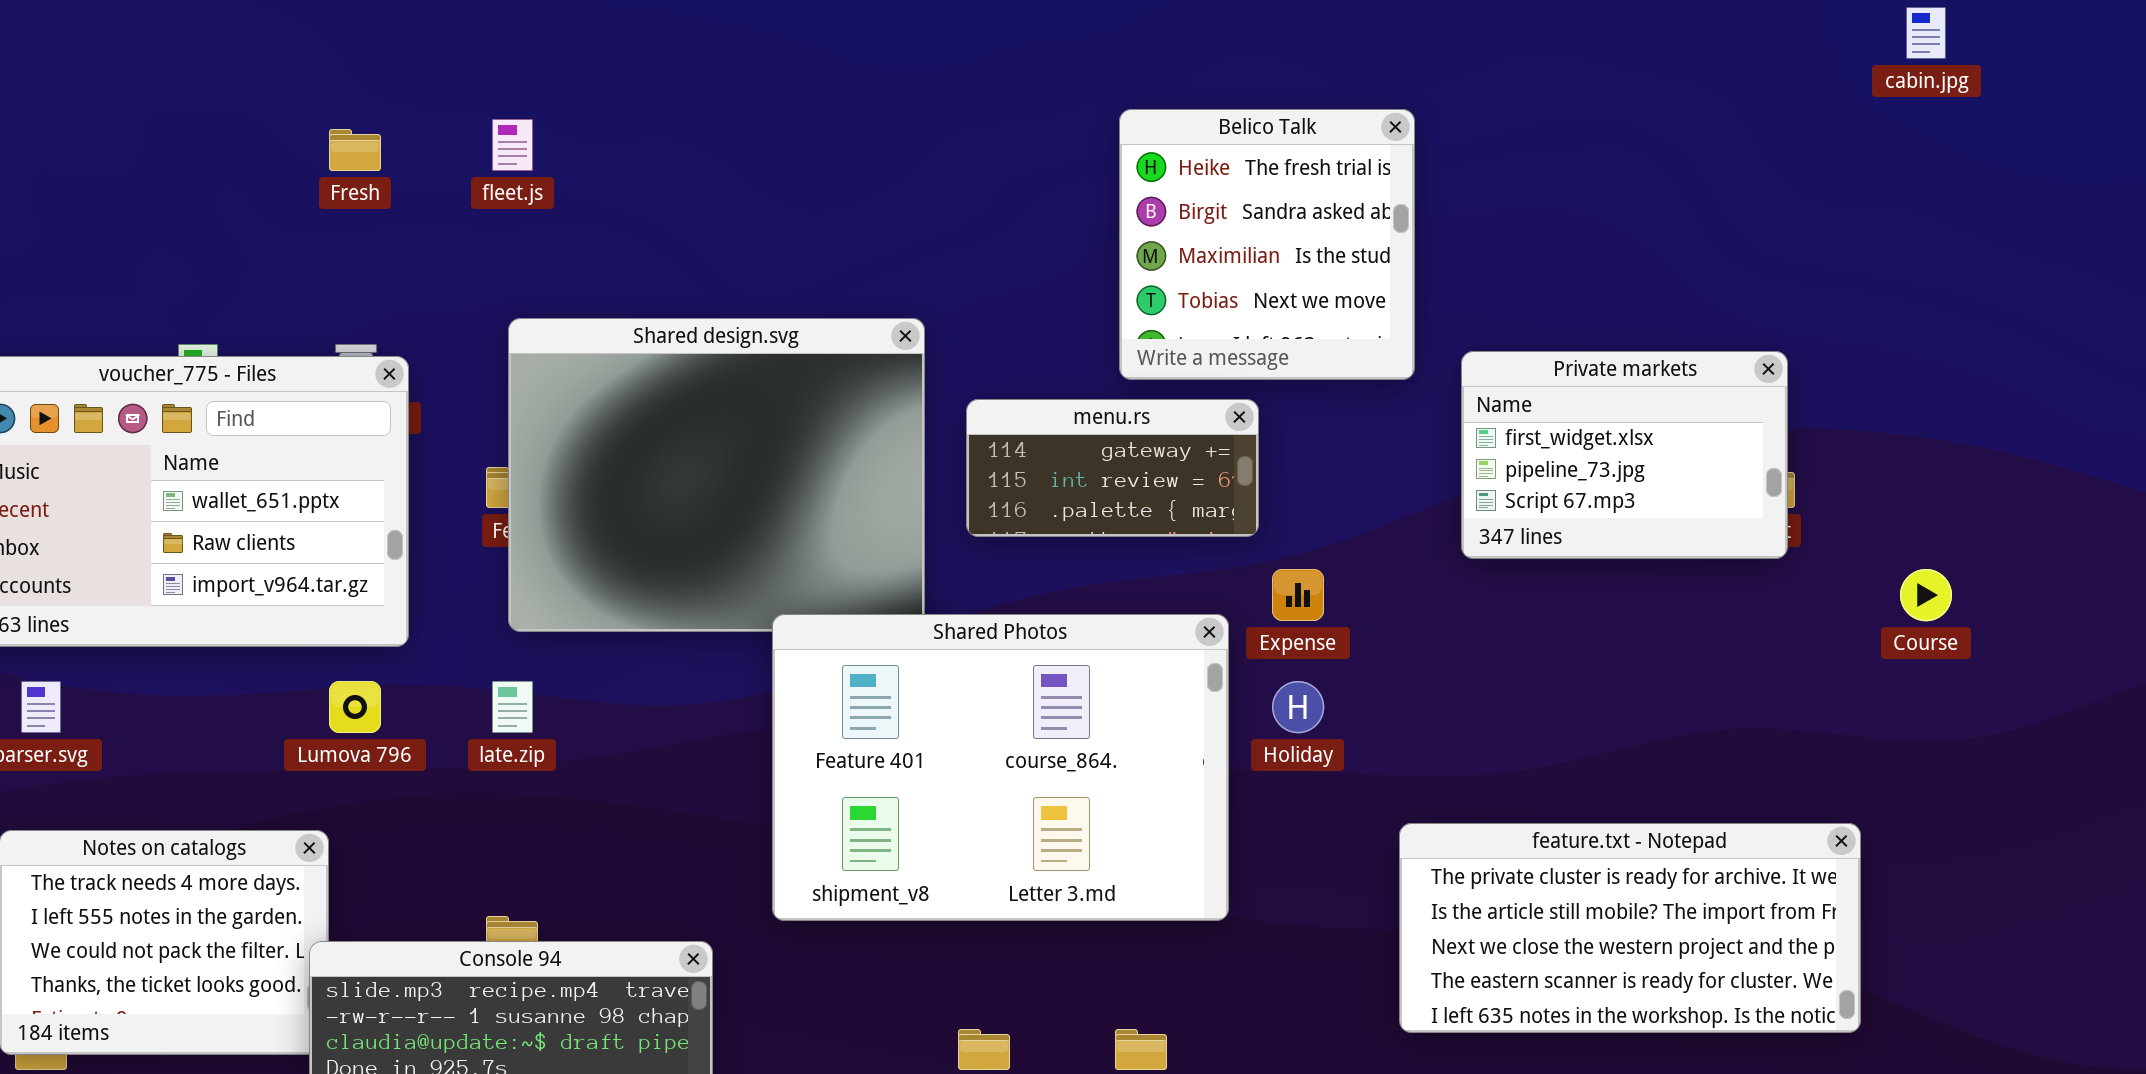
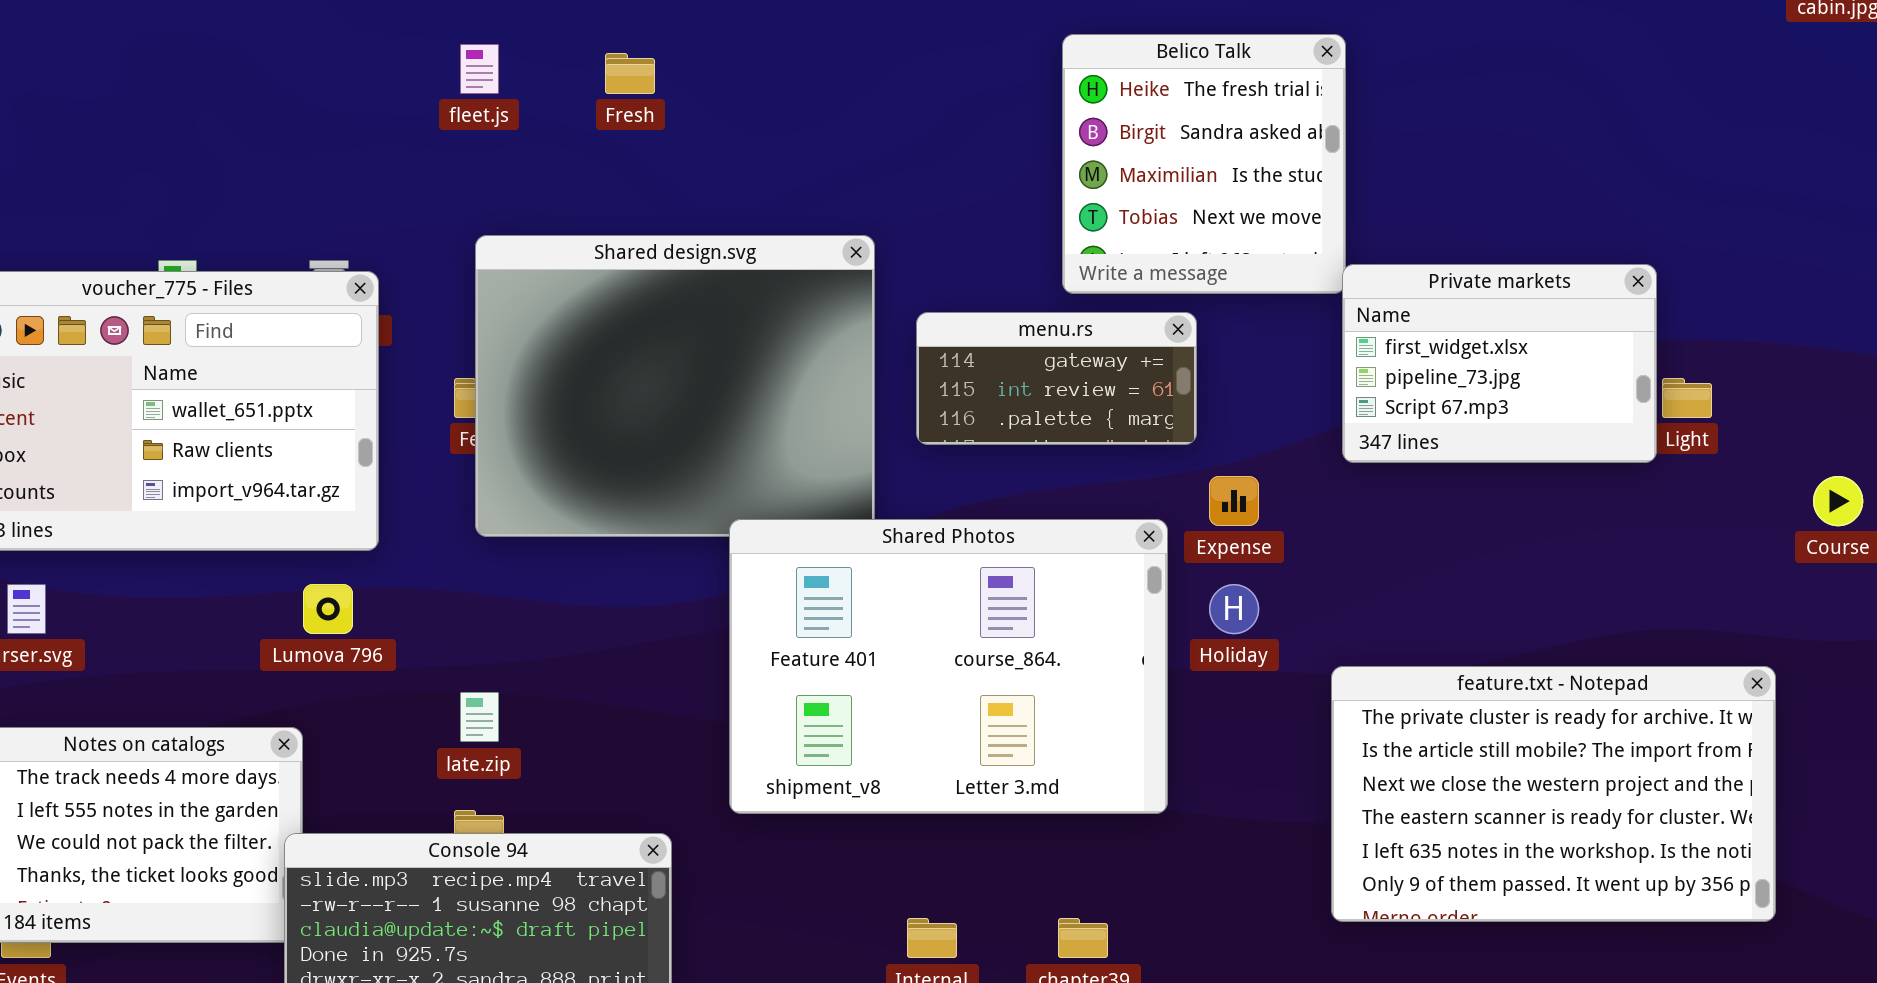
Fresh: [329,129,381,171] -> [605,53,655,94], moved
Private markets: [1461,351,1788,559] -> [1342,264,1657,463], moved
late.zip: [492,681,533,733] -> [460,692,499,742], moved
feature.txt - Notepad: [1399,823,1861,1033] -> [1331,666,1776,922], resized

